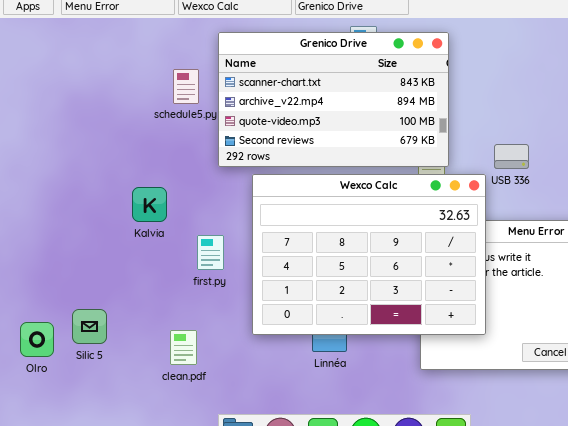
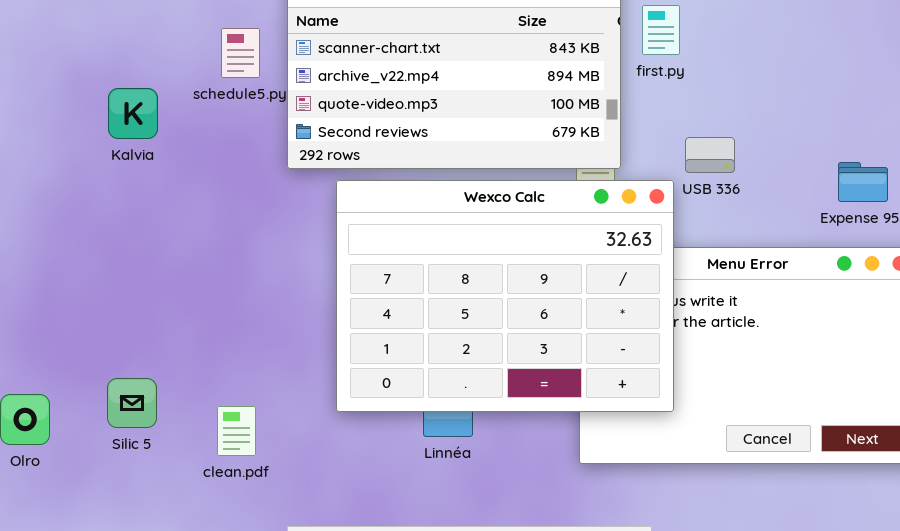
Kalvia: [132,187,167,222] -> [108,88,158,139], moved
first.py: [197,235,224,270] -> [642,5,680,55], moved
Silic 5: [72,309,107,344] -> [107,378,157,428], moved

